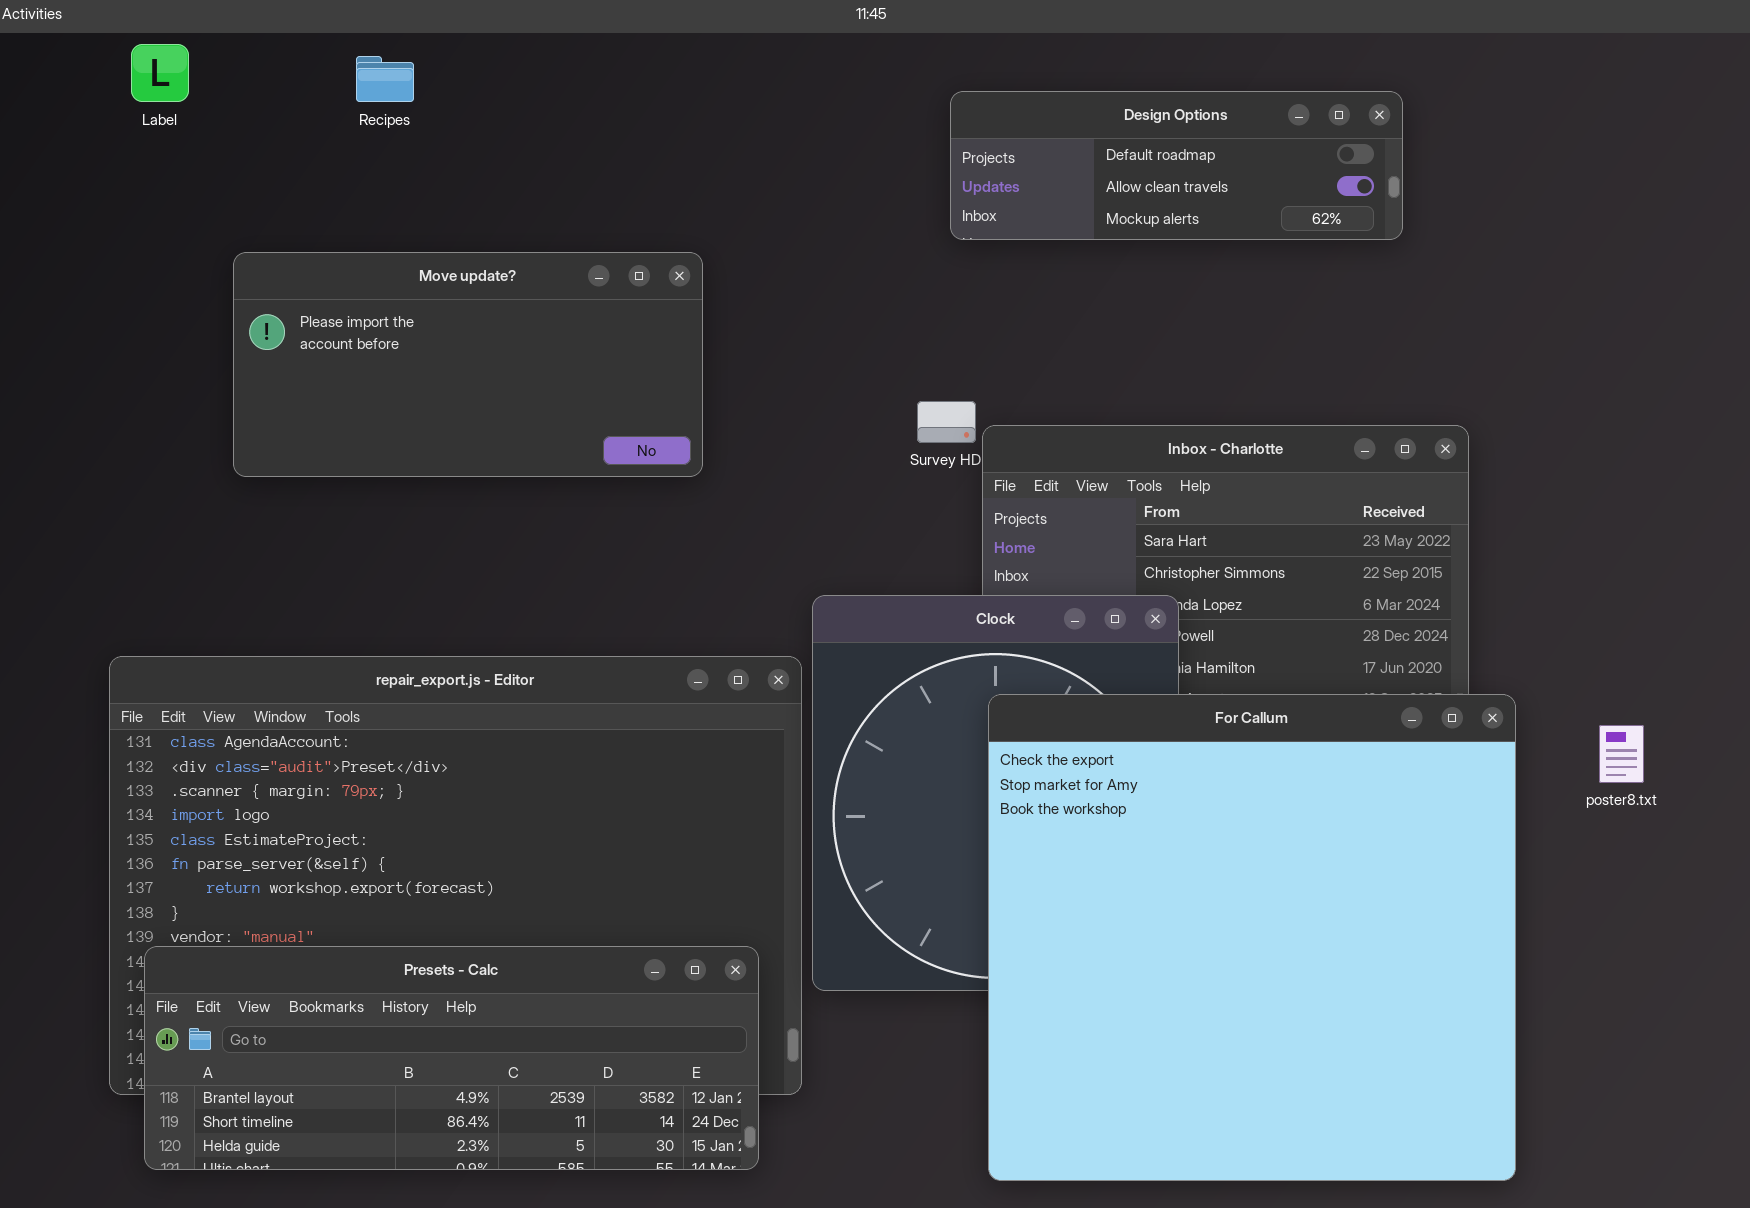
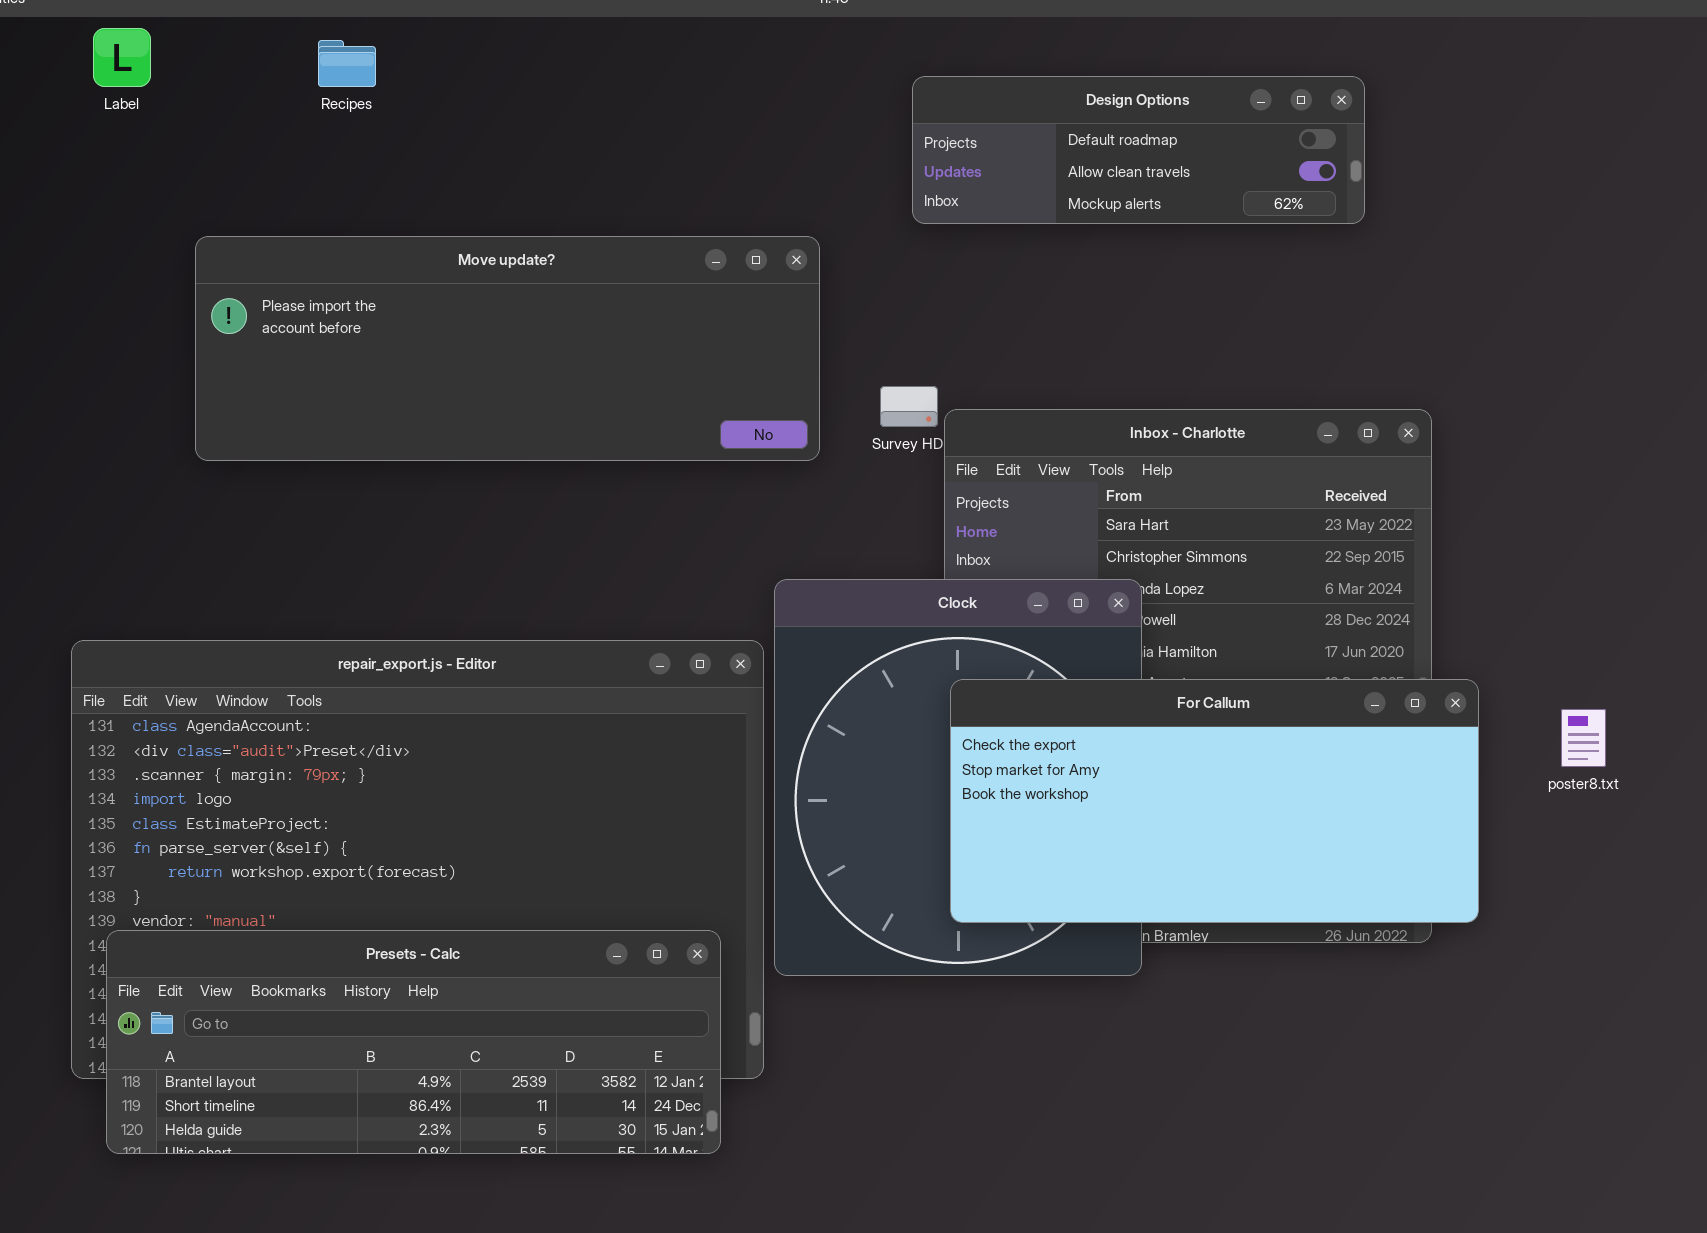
Move update?: [233,252,703,477] -> [195,236,820,461], resized
For Callum: [988,694,1516,1181] -> [950,679,1479,923], resized

